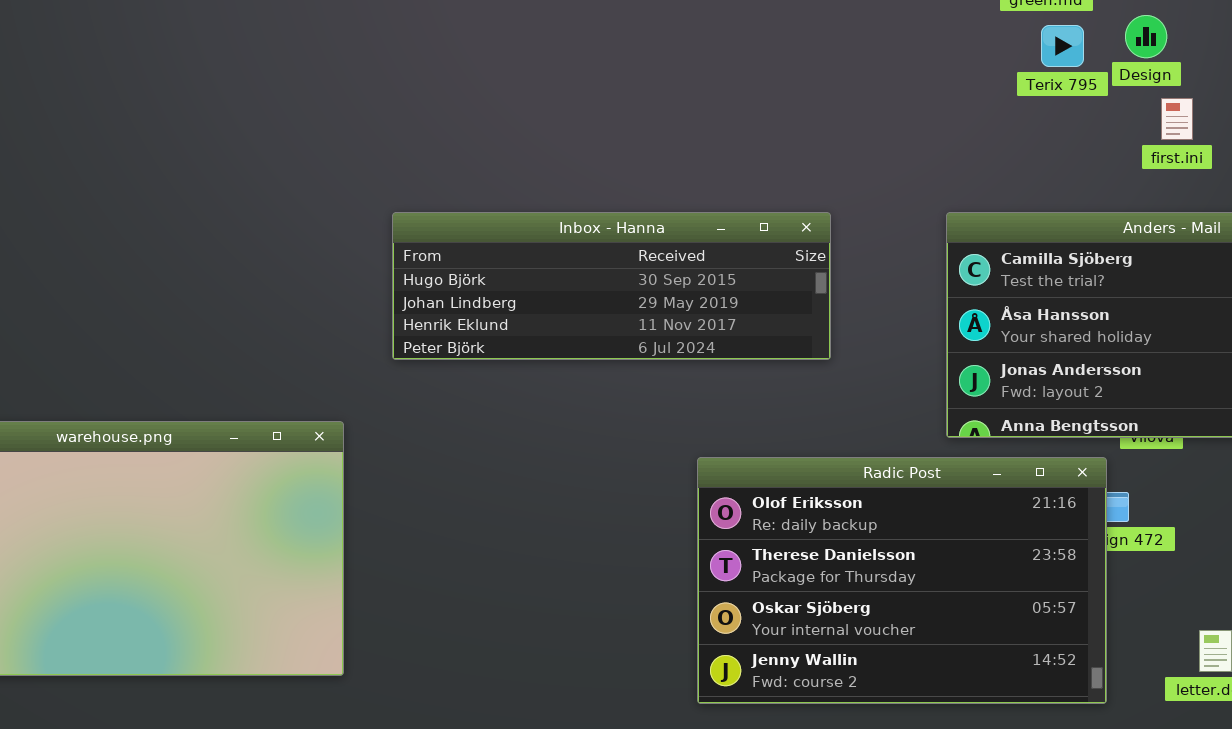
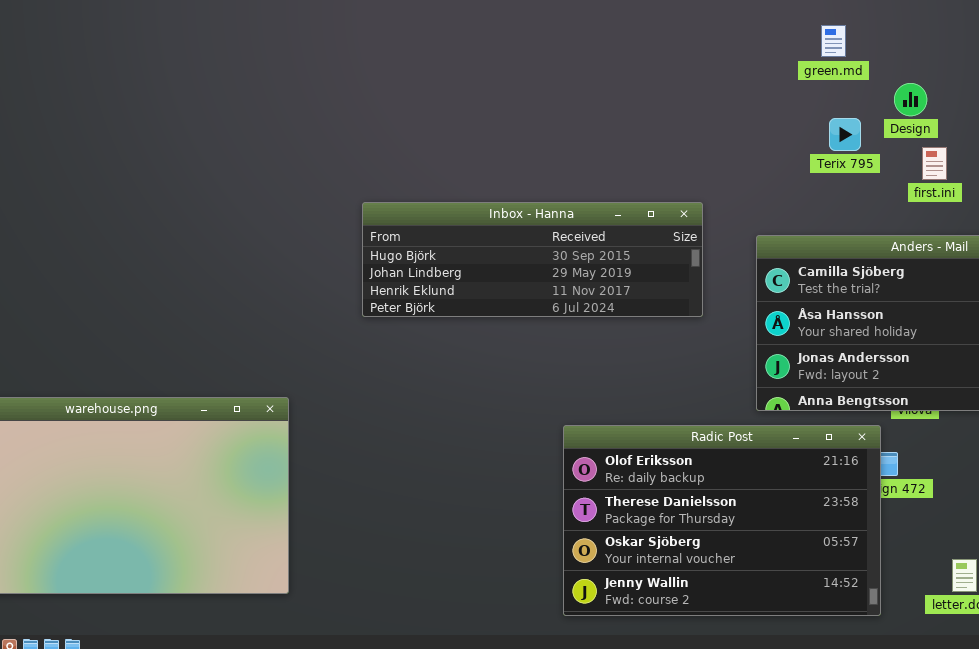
Terix 795: [1041,25,1084,67] -> [829,118,861,151], moved
Inbox - Hanna: [392,212,831,360] -> [362,202,703,317], moved

